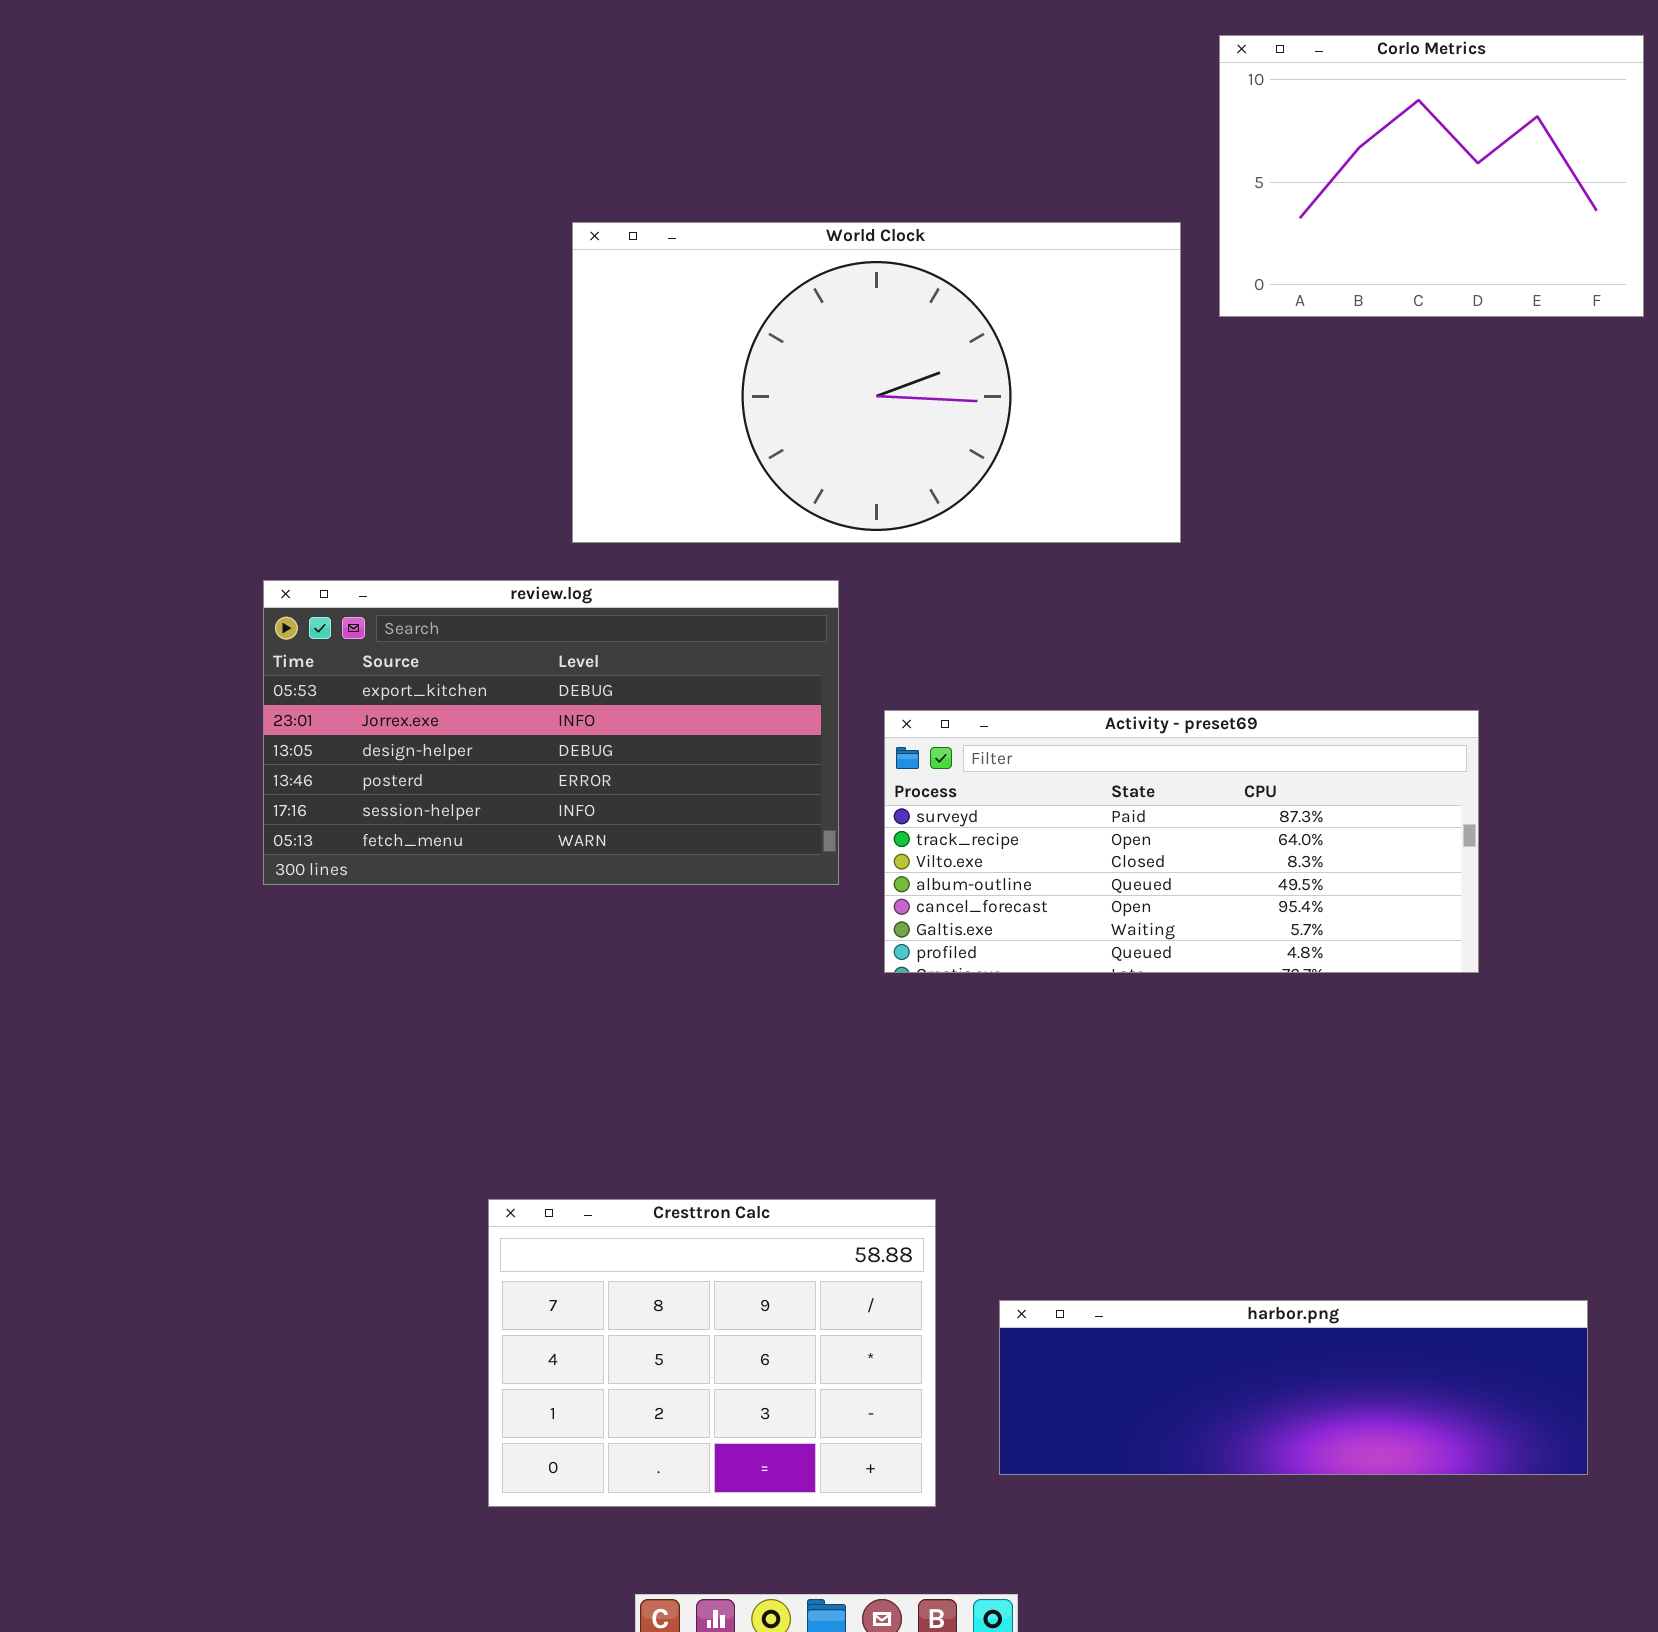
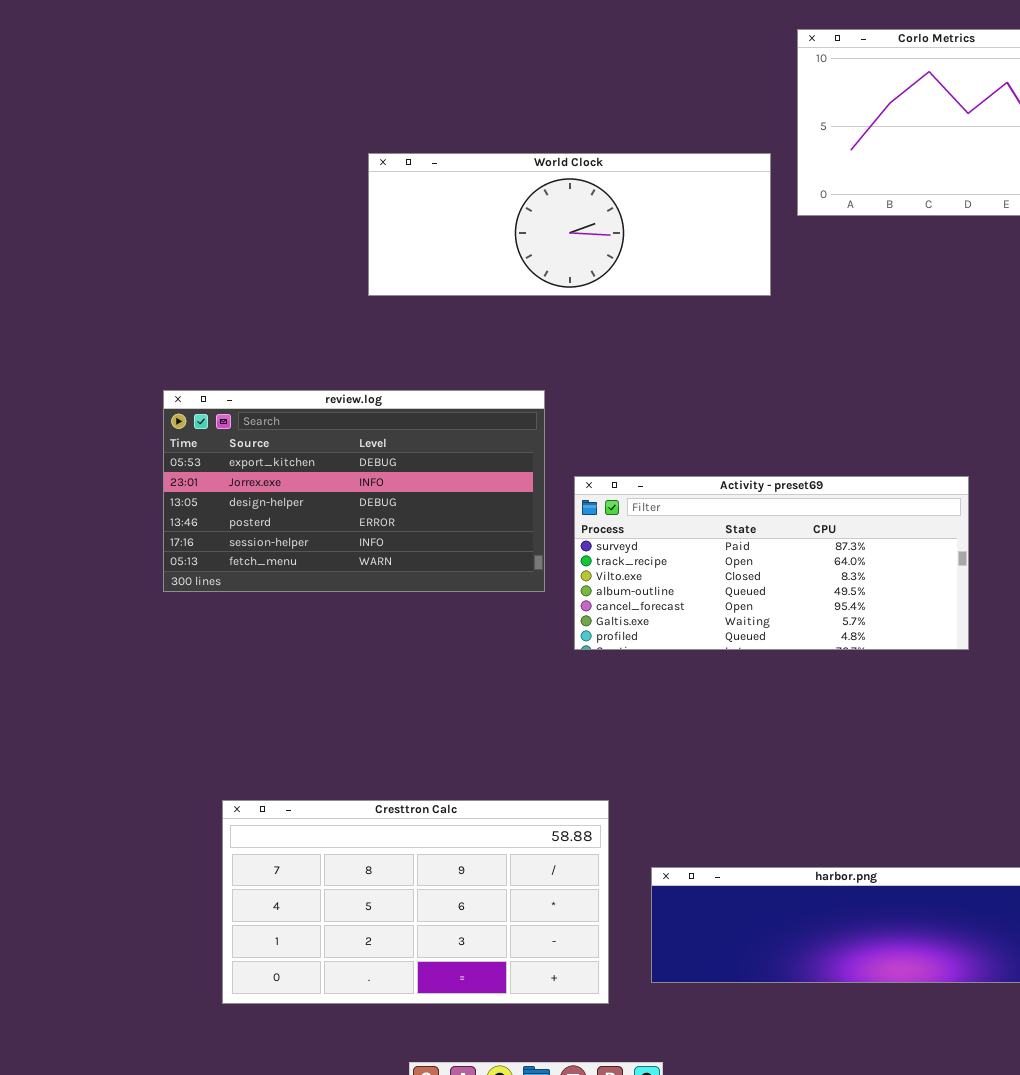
World Clock: [572,222,1181,543] -> [368,153,771,296], resized
Cresttron Calc: [488,1199,936,1507] -> [222,800,609,1004], resized

